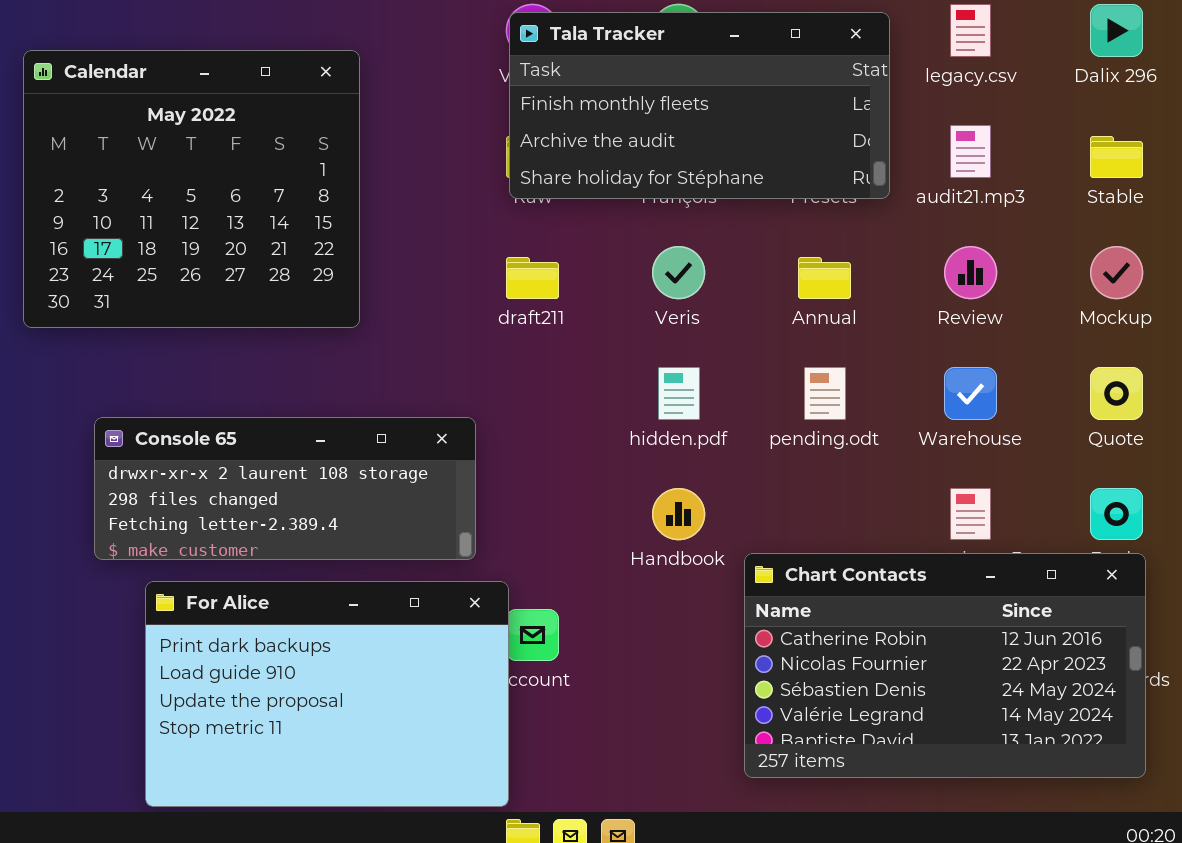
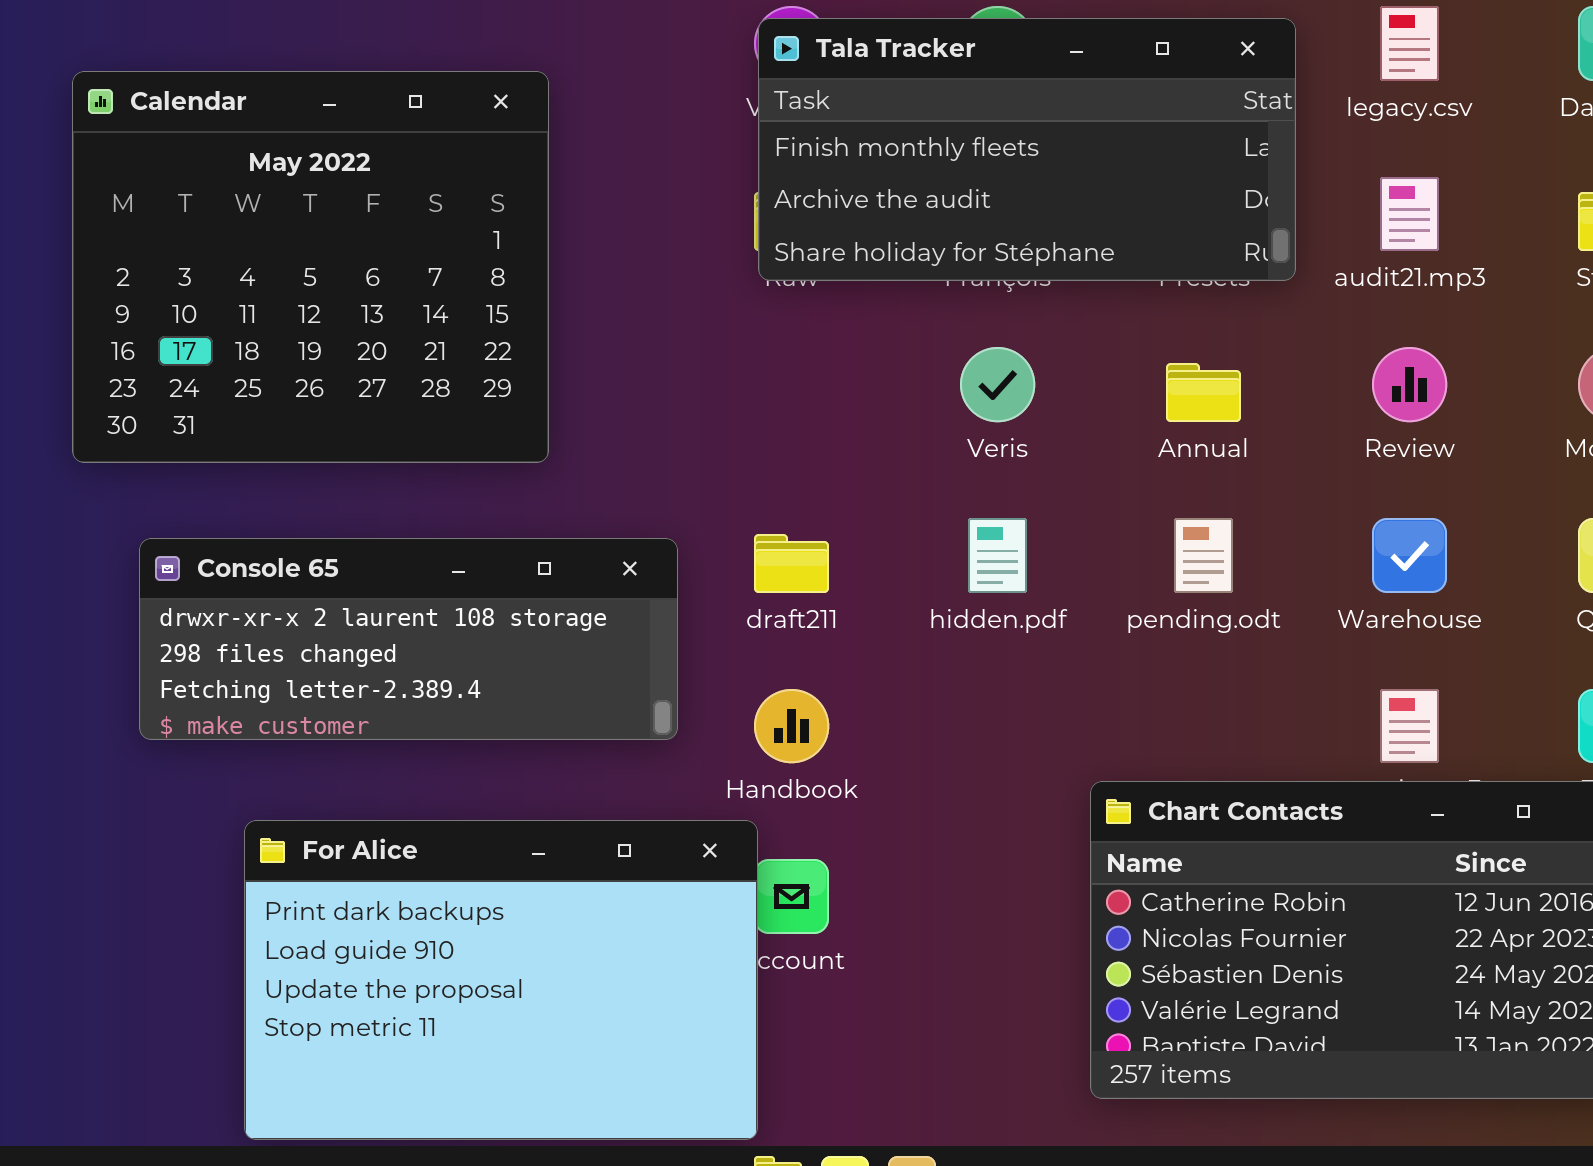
draft211: [506,257,559,299] -> [754,534,829,593], moved
Console 65: [94,417,476,560] -> [139,538,678,740], moved
Handbook: [652,488,705,540] -> [754,689,829,763], moved

